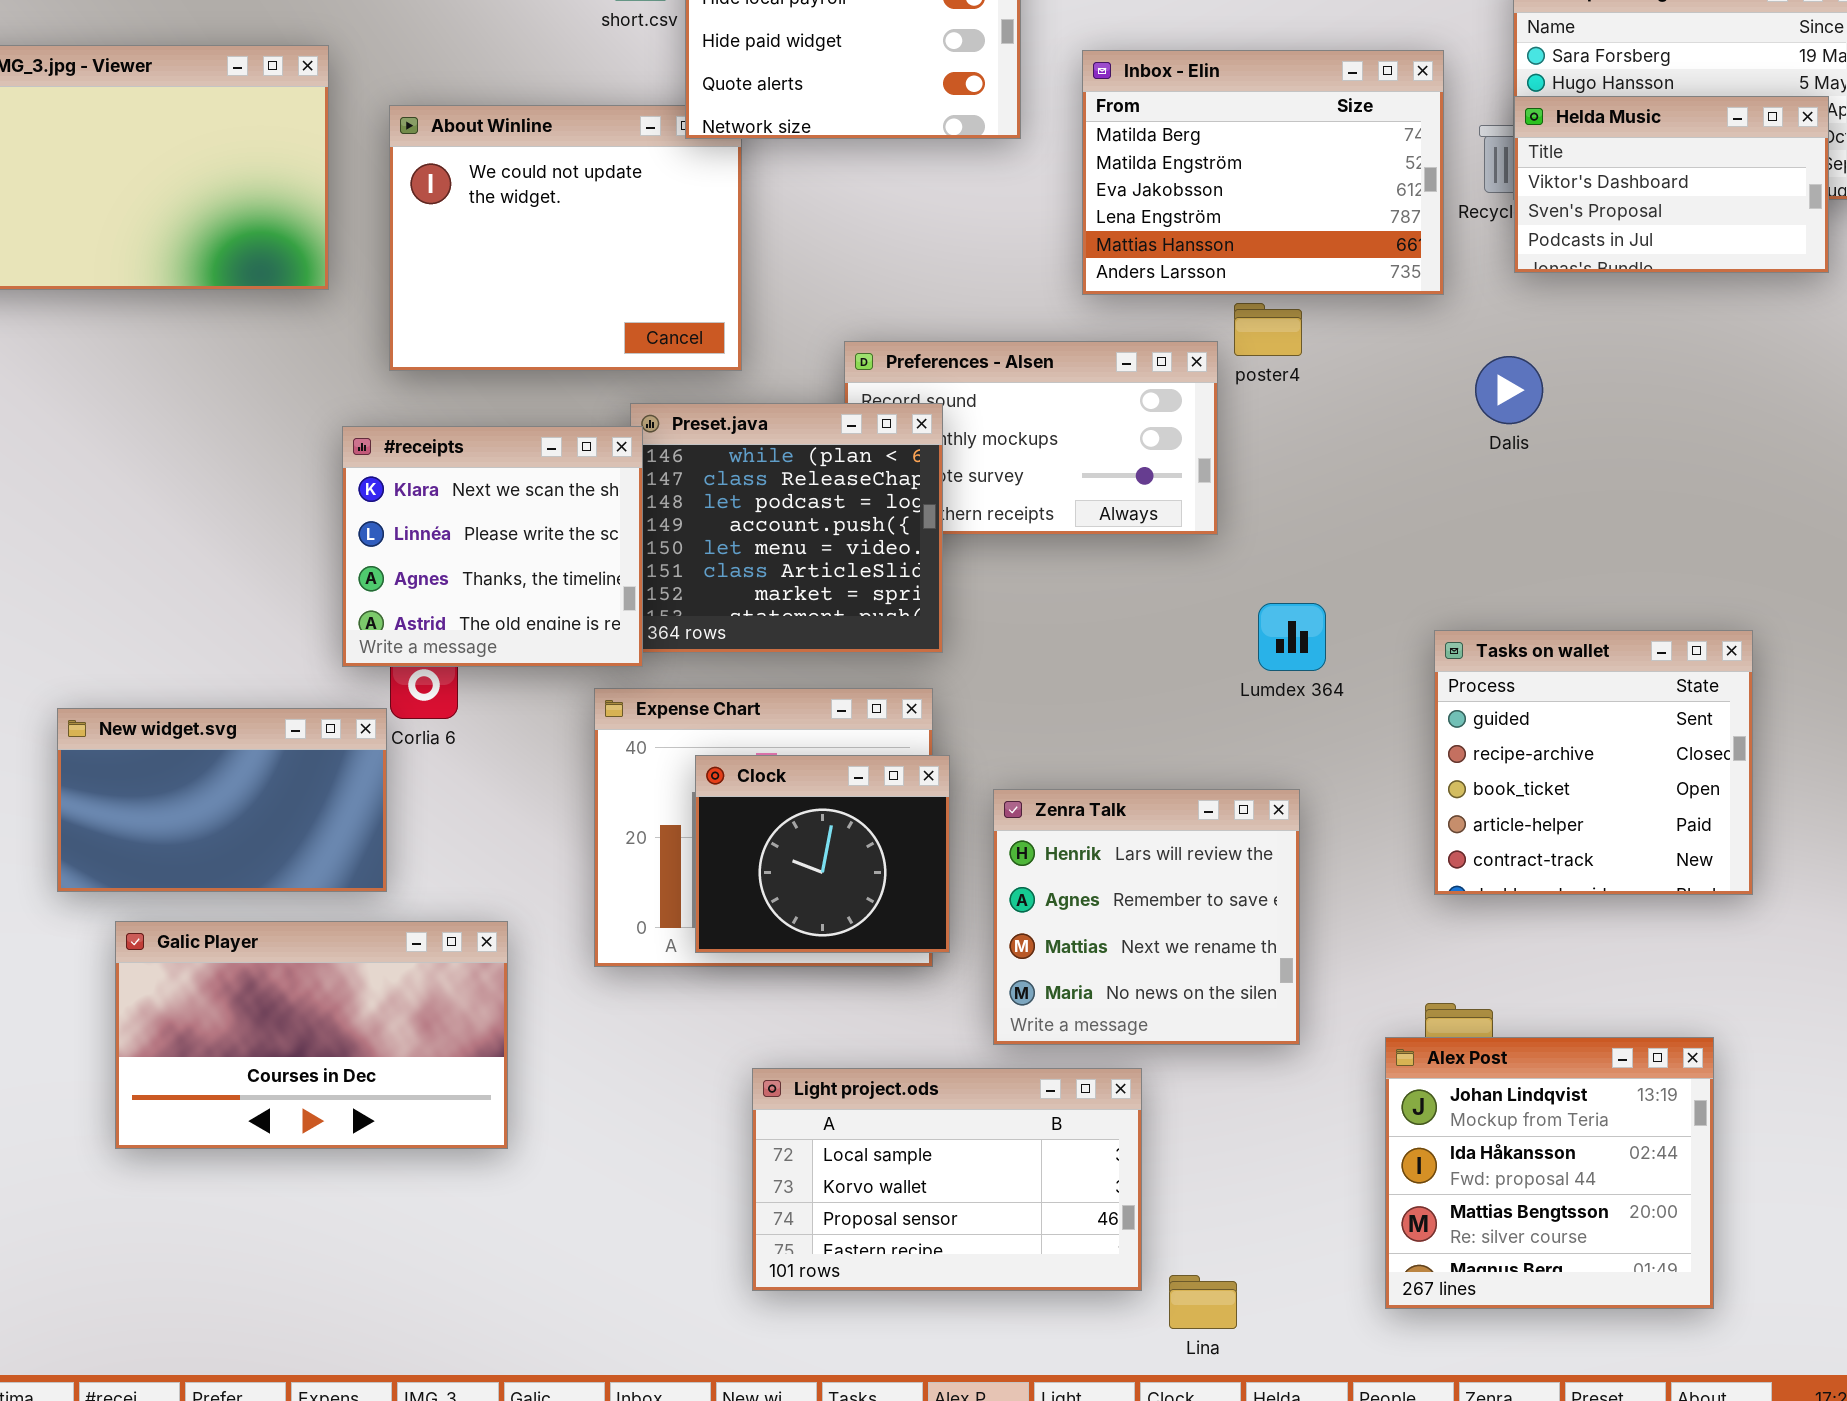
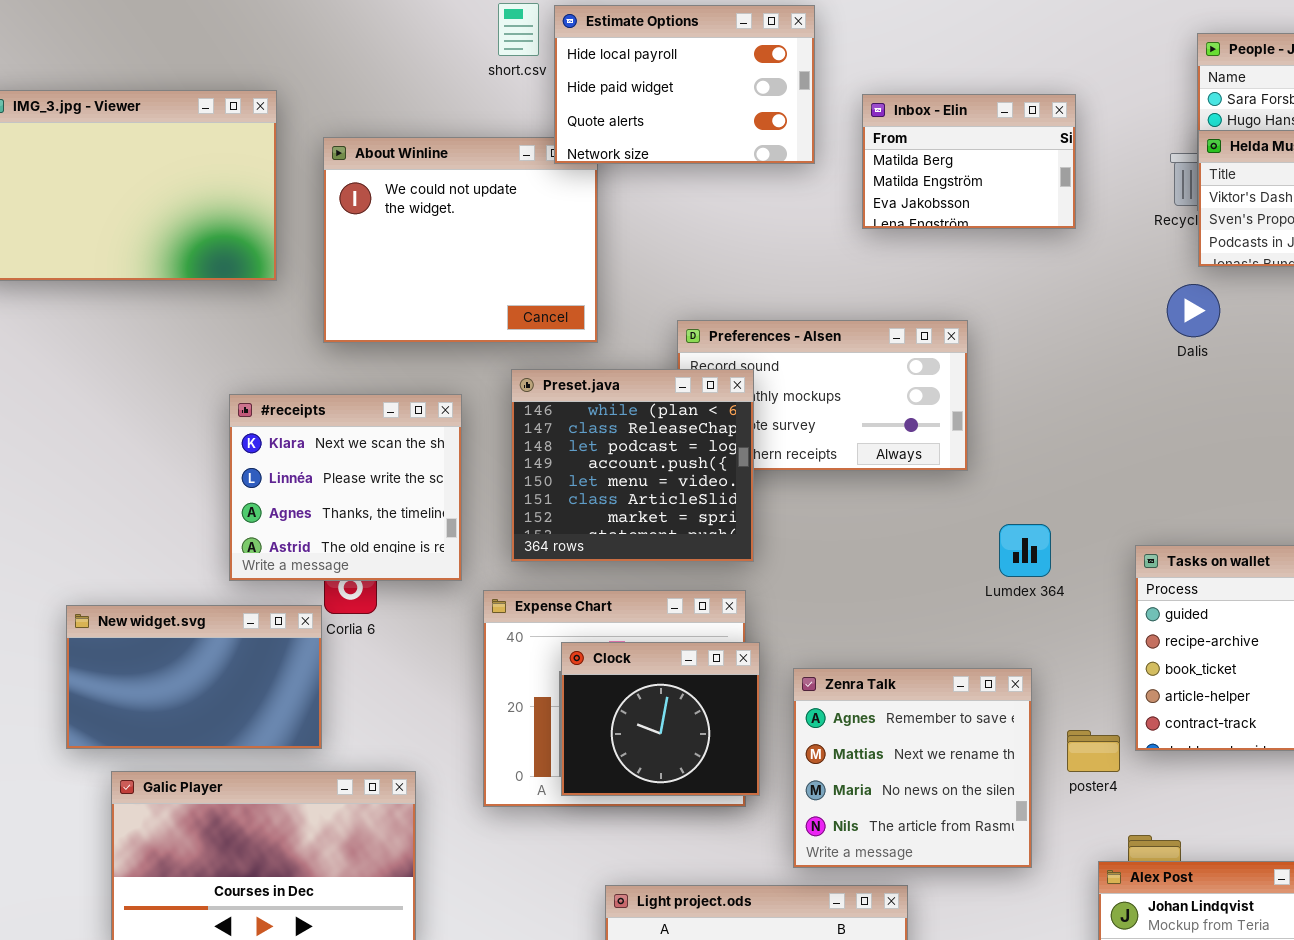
Inbox - Elin: [1082,50,1444,295] -> [862,94,1076,229], resized
poster4: [1234,303,1302,356] -> [1067,730,1120,772], moved
Dalis: [1475,356,1543,424] -> [1167,284,1220,337], moved
#receipts: [342,426,643,667] -> [229,394,462,581], moved
Zenra Talk: [993,789,1300,1045] -> [793,668,1032,868], scrolled down 1 row

